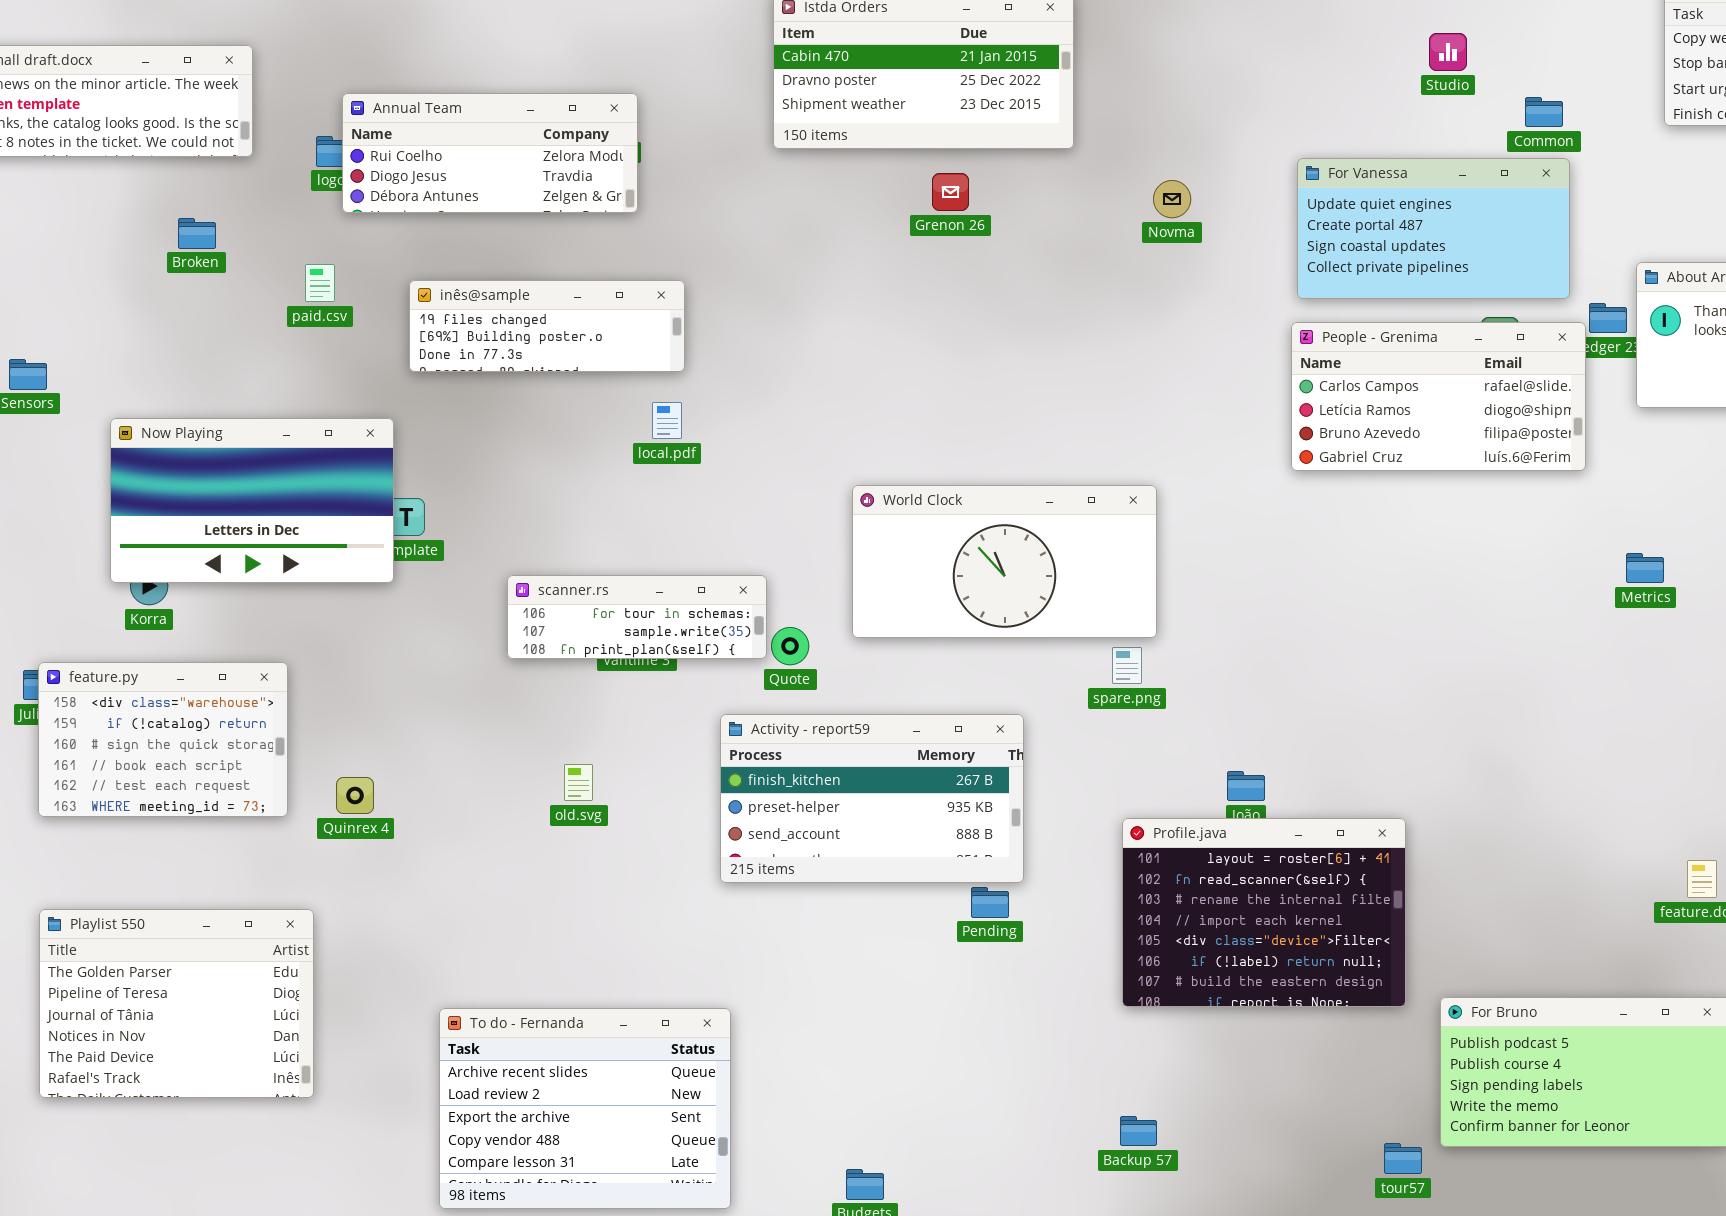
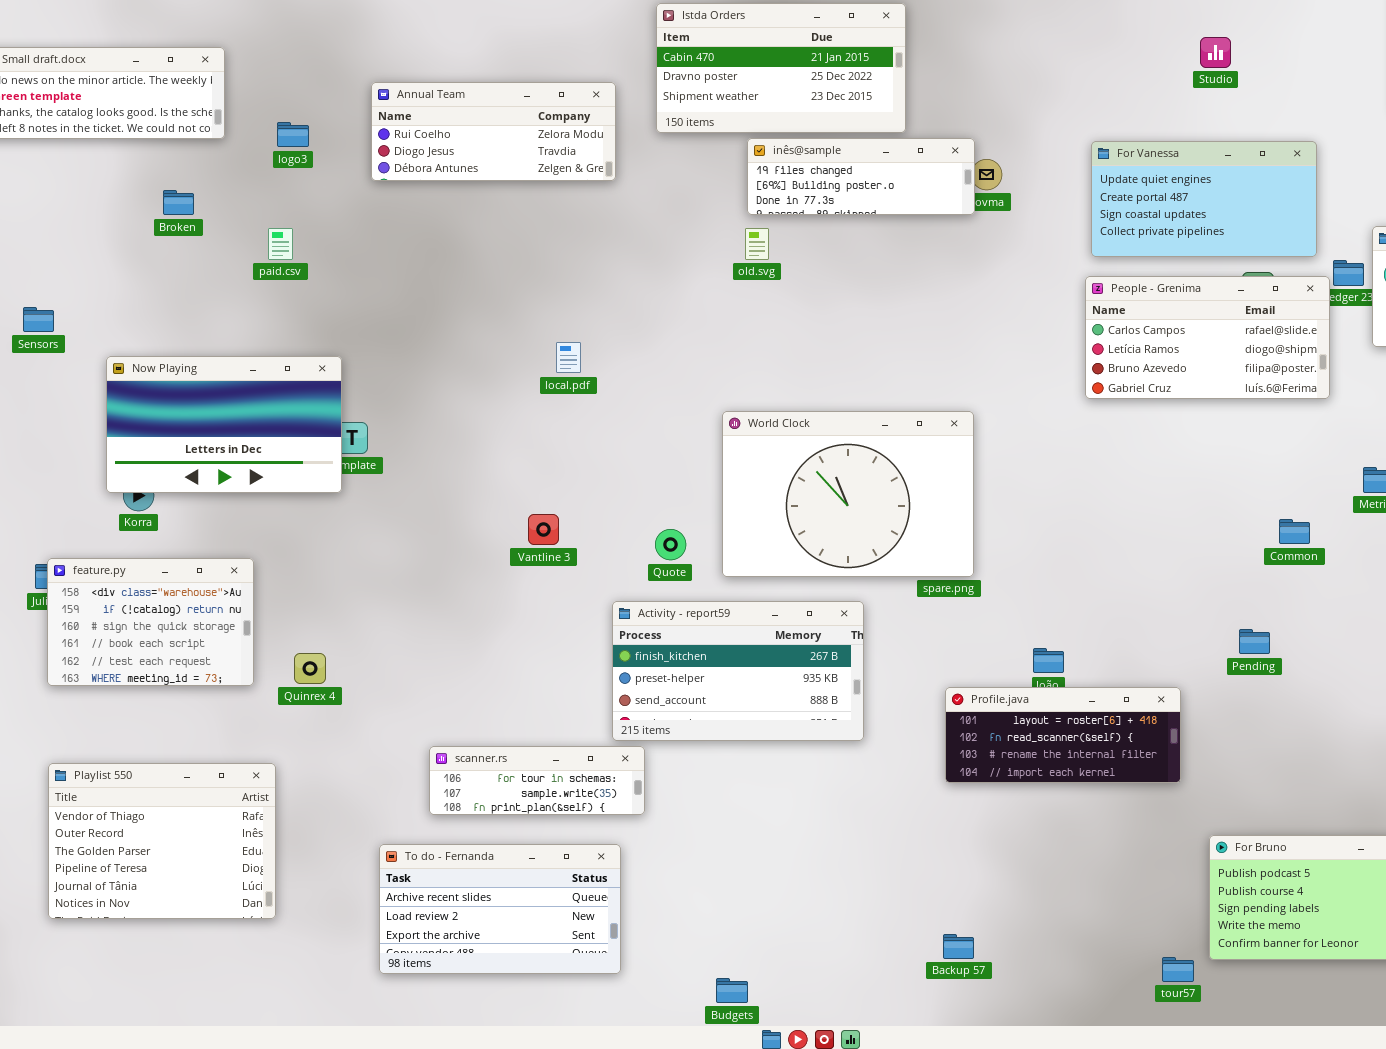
Annual Team: [342,93,638,213] -> [371,82,616,181], moved
Common: [1525,97,1563,127] -> [1279,519,1310,544], moved
inês@sample: [409,280,685,372] -> [747,138,975,215], moved
World Clock: [852,485,1157,638] -> [722,411,974,577], resized
scanner.rs: [507,575,767,659] -> [429,746,645,815], moved
old.svg: [564,764,593,801] -> [745,228,769,260], moved
Profile.java: [1122,818,1406,1007] -> [945,687,1181,783], resized
Pending: [971,887,1009,918] -> [1239,629,1270,654], moved
Playlist 550: [39,909,314,1098] -> [48,763,276,919], scrolled up 2 rows
To do - Fernanda: [439,1008,731,1209] -> [379,844,621,974], resized

